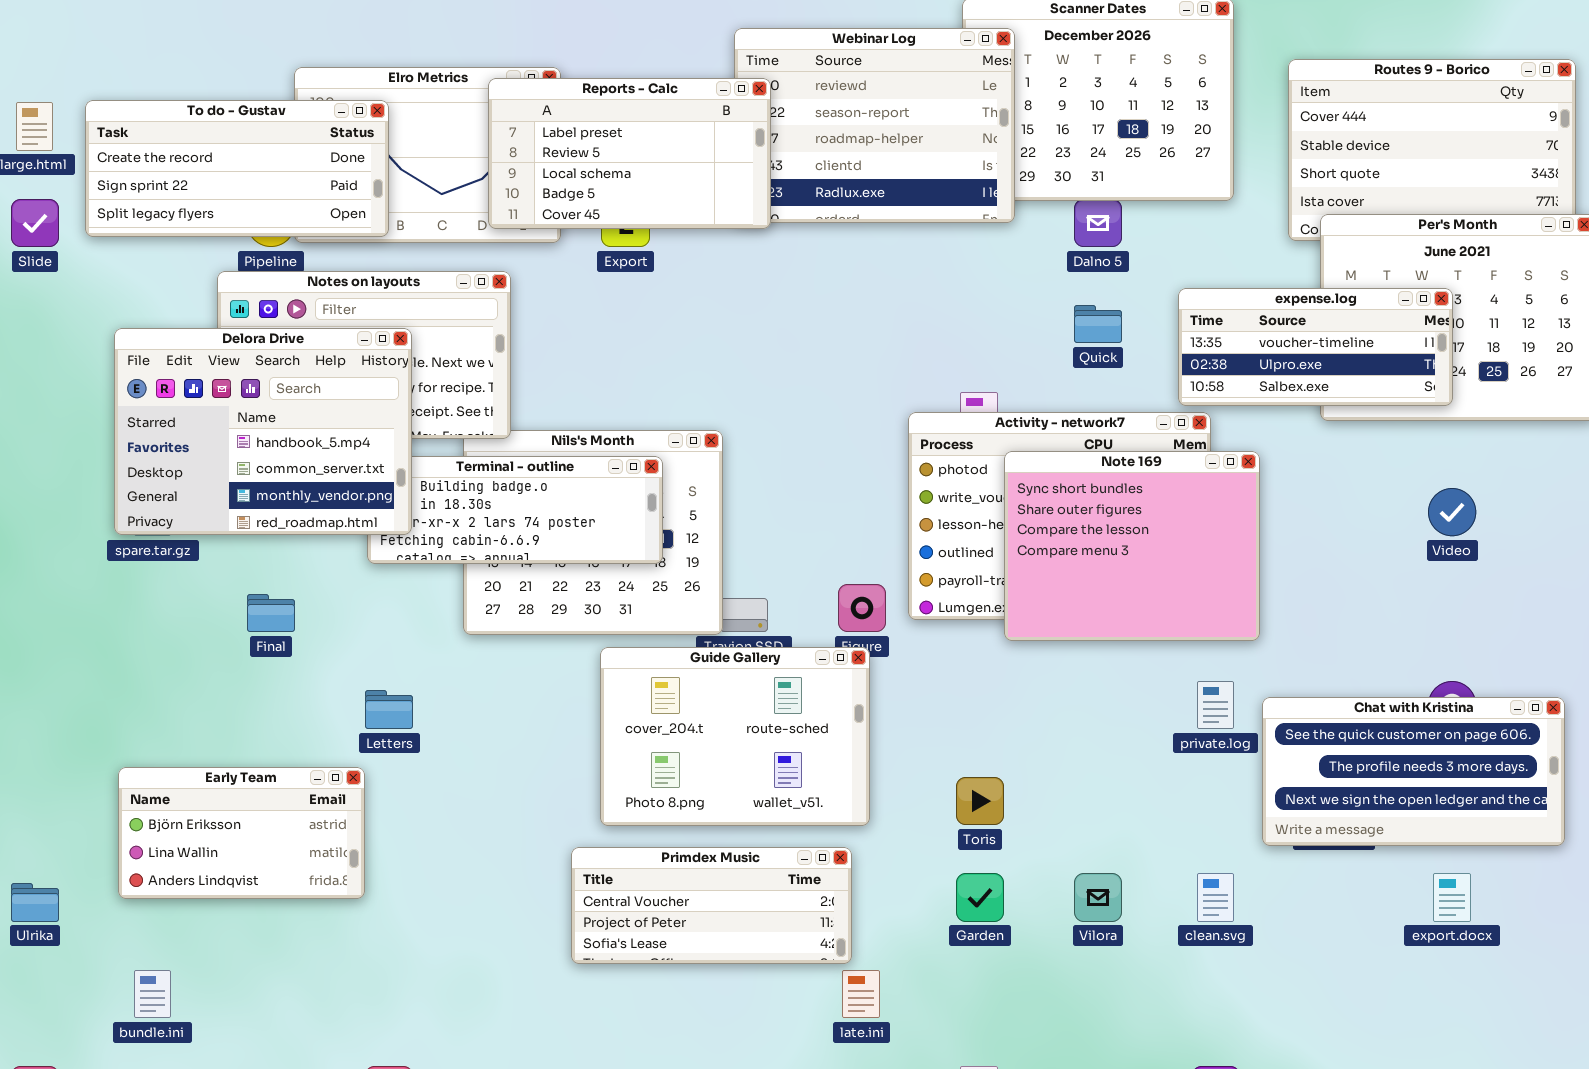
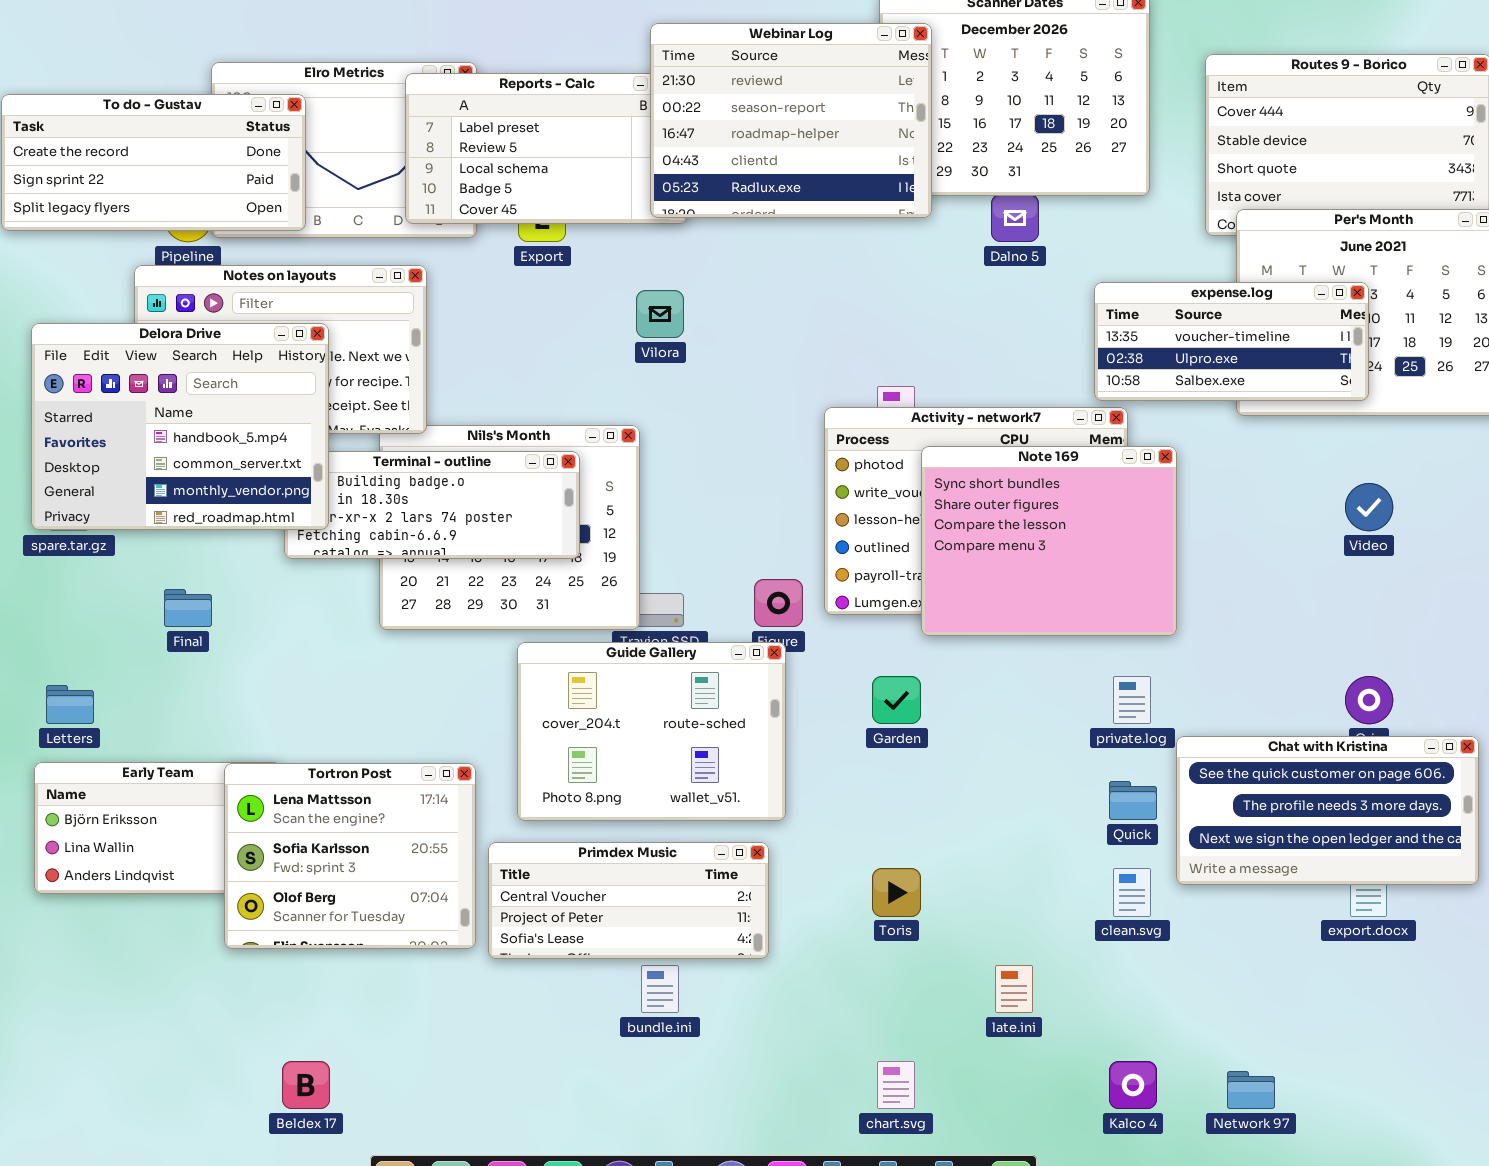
Webinar Log: [734,28,1015,223] -> [650,23,932,218], raised
Quick: [1074,305,1122,343] -> [1109,781,1157,820], moved
Letters: [365,690,413,729] -> [46,685,94,724], moved
Chat with Kristina: [1262,697,1565,846] -> [1176,736,1479,885], moved
Tortron Post: none -> [224,763,476,949], opened
Toris: [956,777,1004,825] -> [872,868,921,917], moved
Garden: [956,873,1004,922] -> [872,676,921,724], moved
Vilora: [1074,873,1122,922] -> [636,290,684,338], moved
bundle.ini: [134,970,171,1018] -> [641,965,679,1013], moved
late.ini: [842,970,880,1018] -> [995,965,1033,1013], moved

